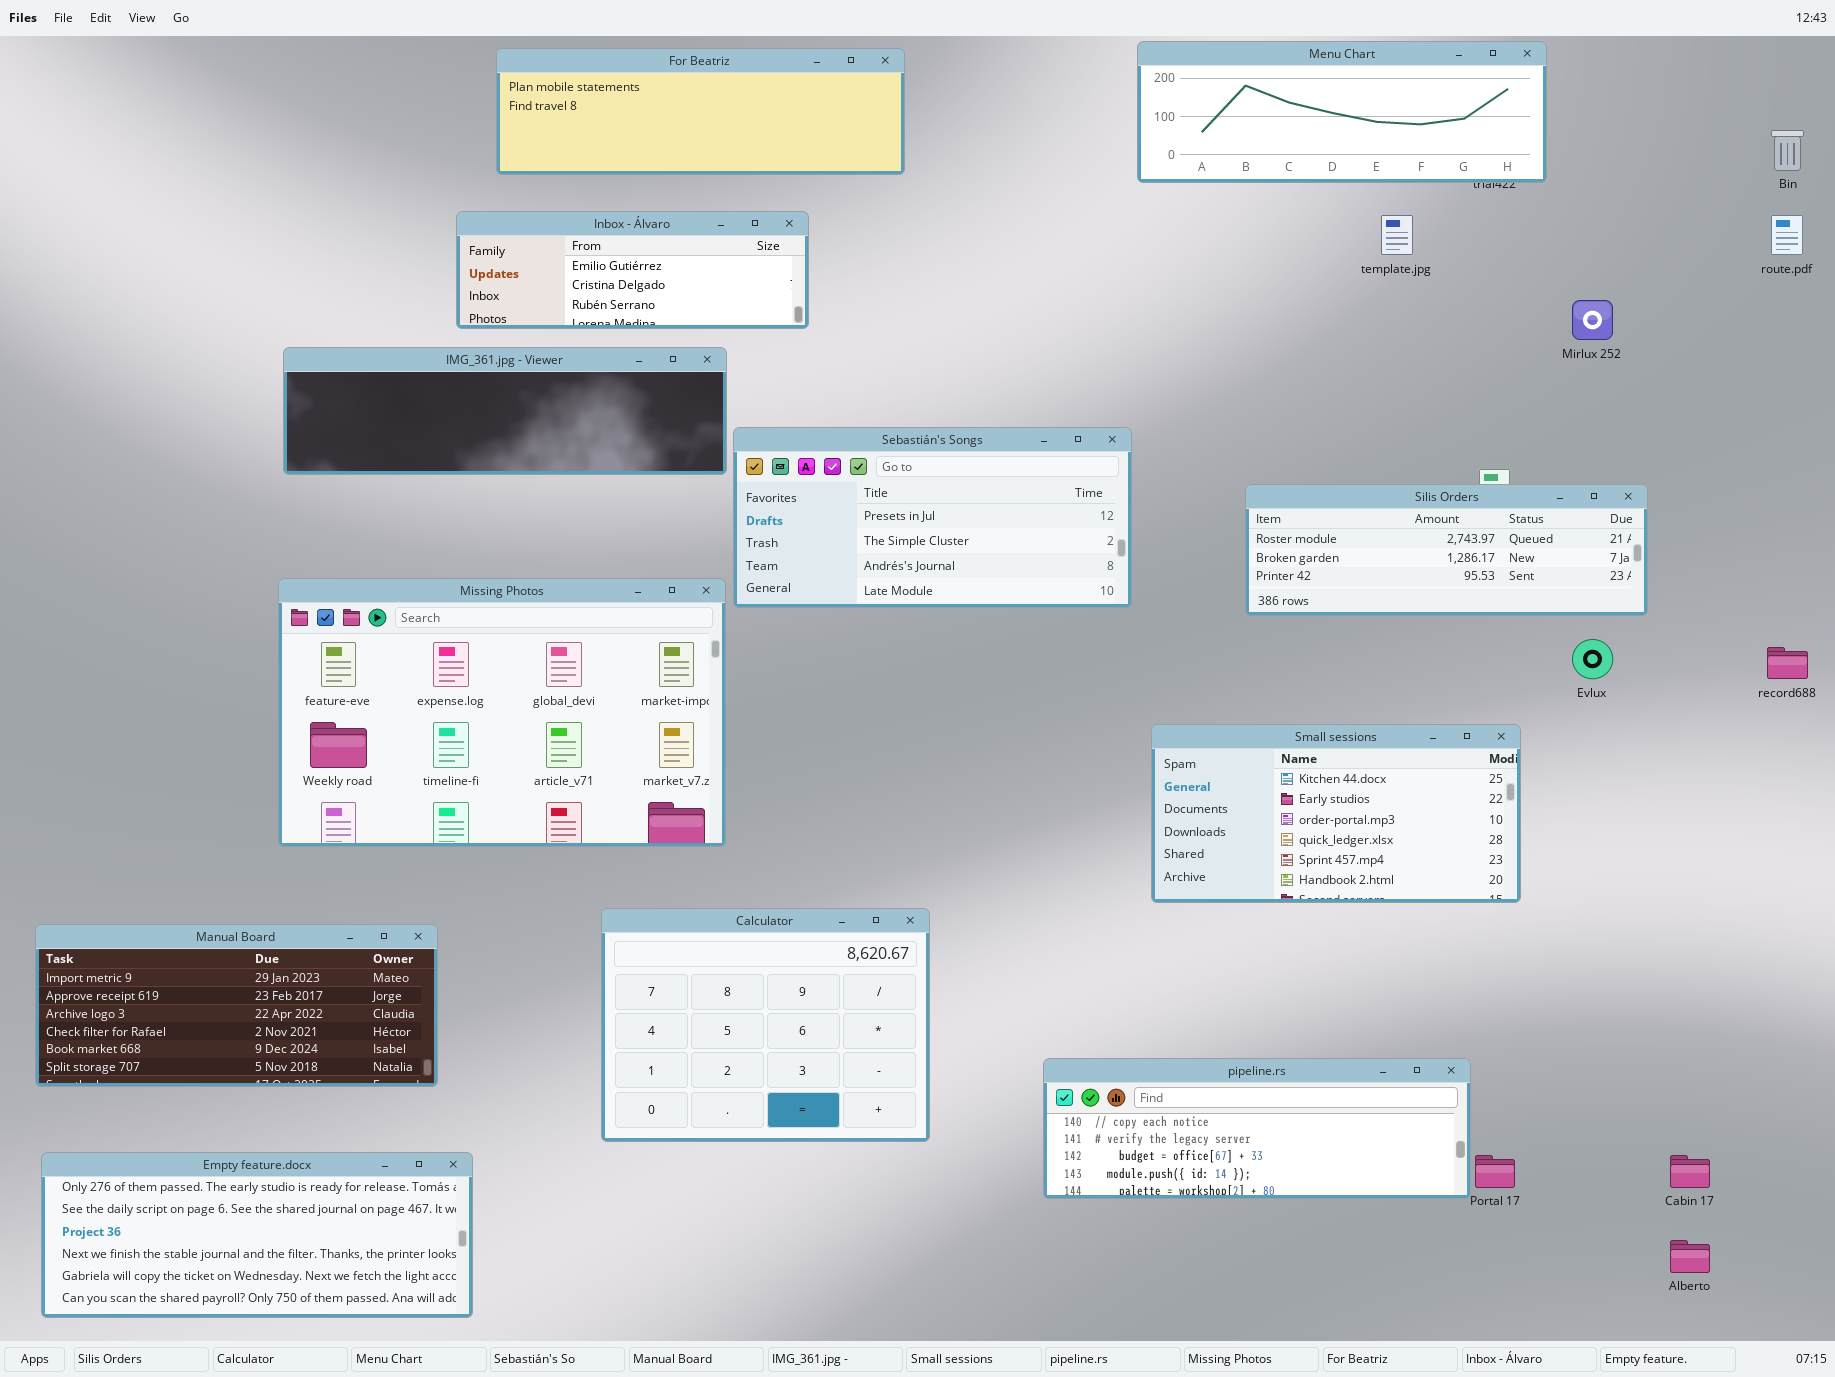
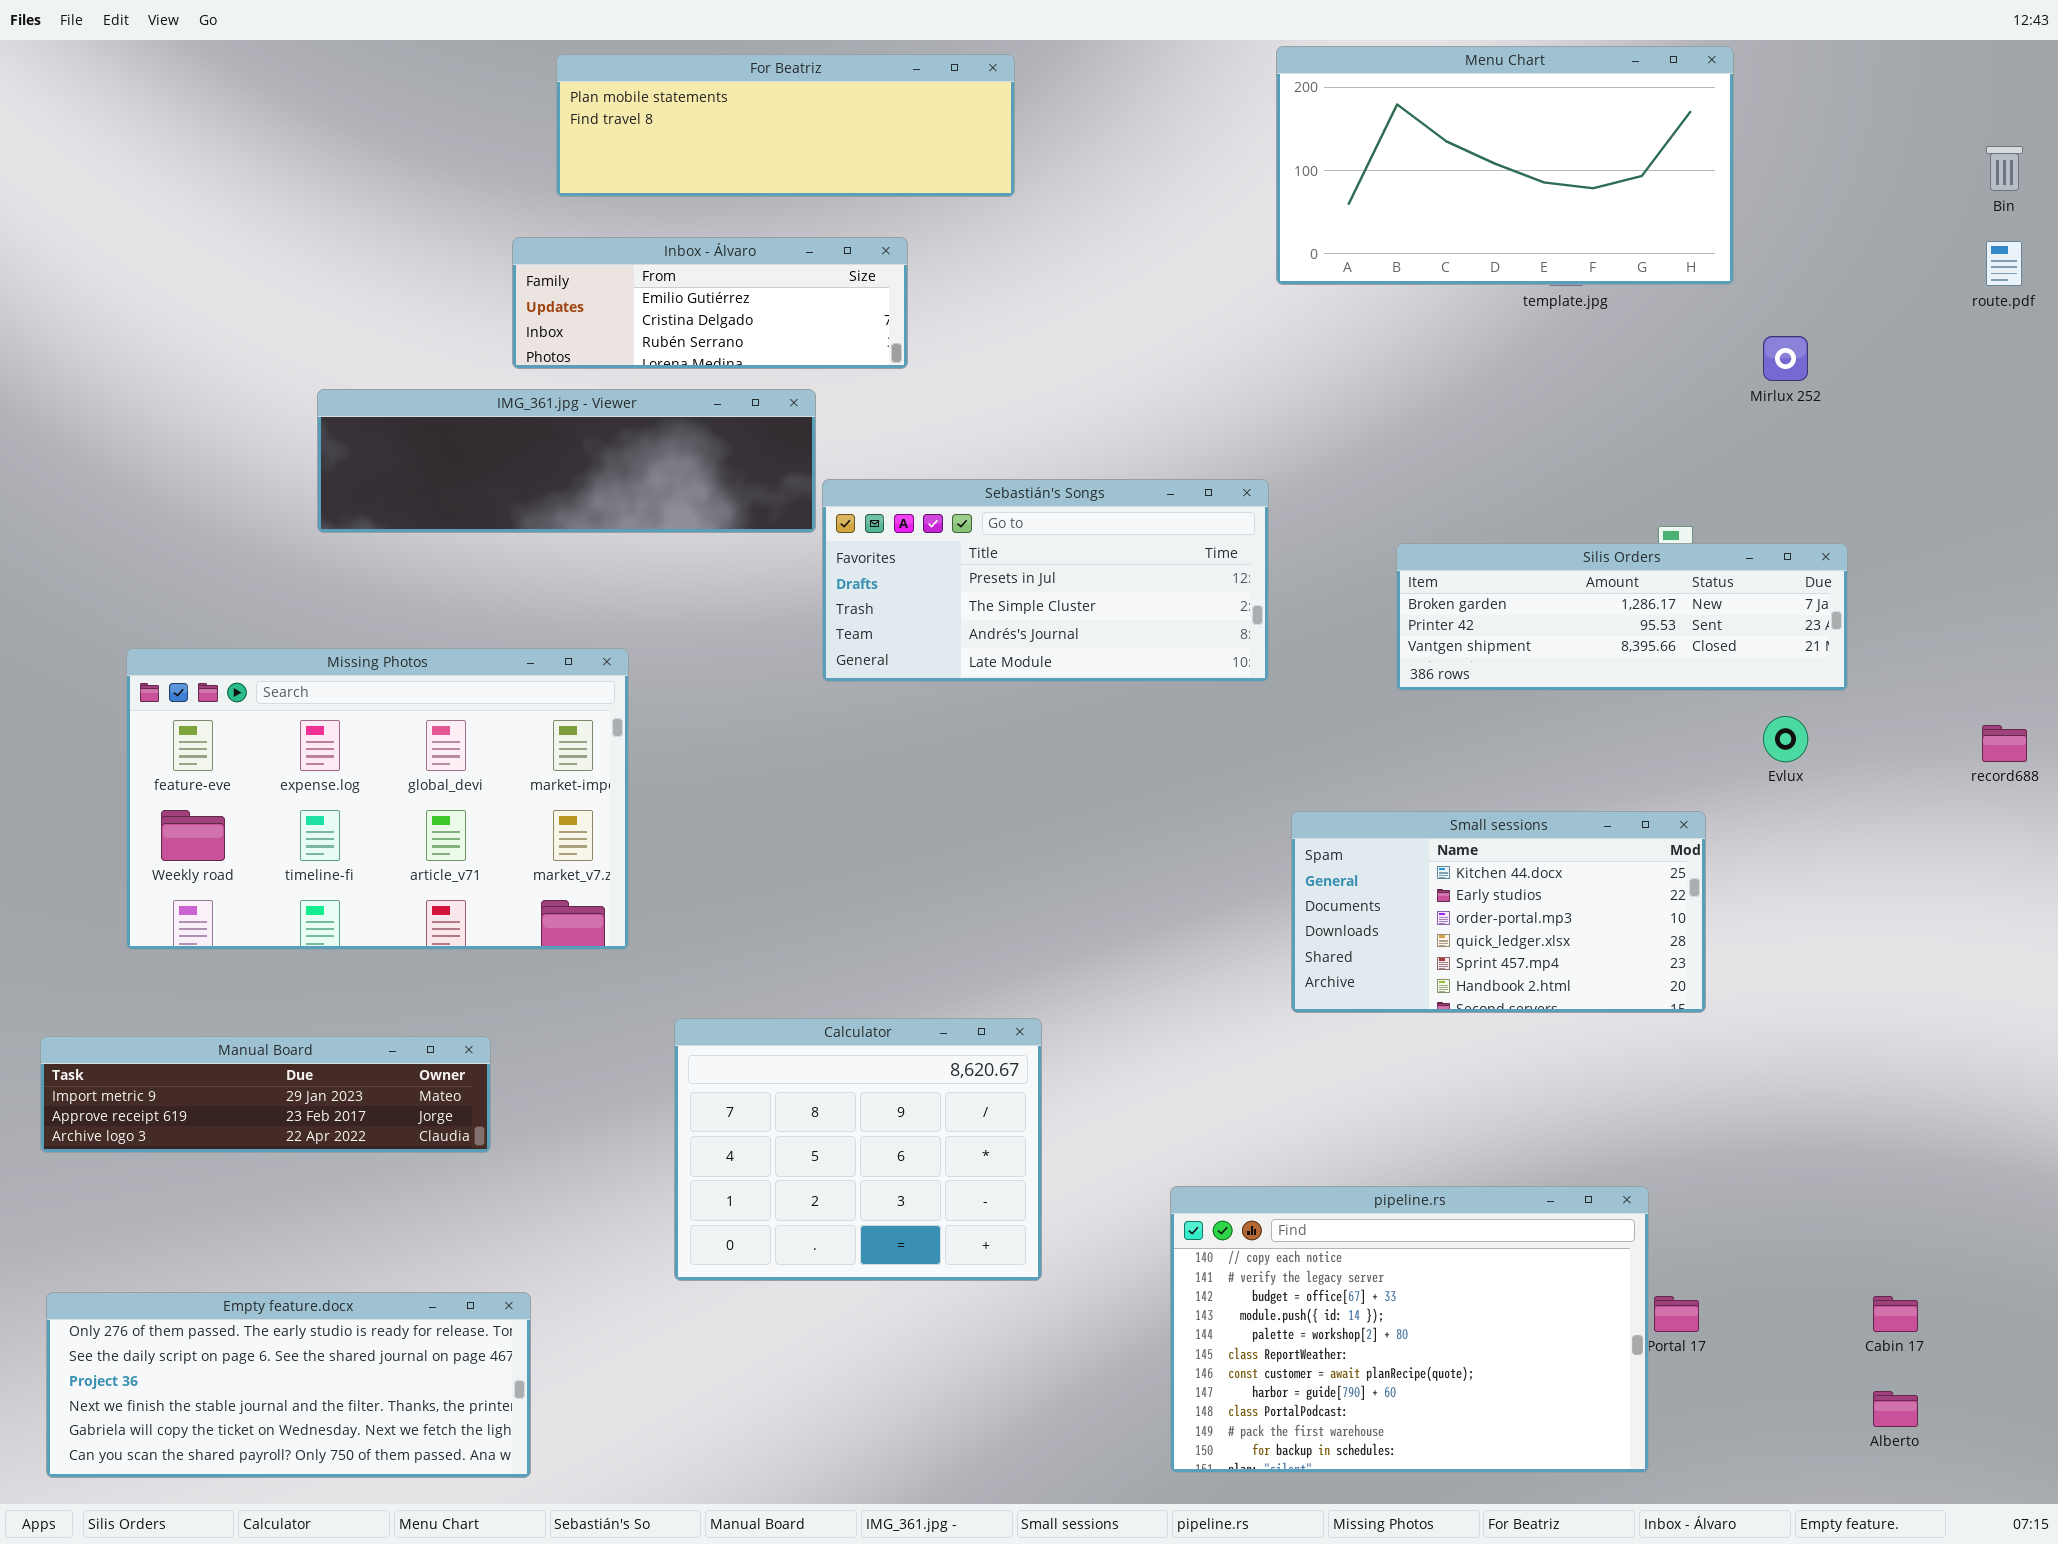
Menu Chart: [1137,41,1547,183] -> [1276,46,1734,285], resized
Silis Orders: [1245,484,1648,616] -> [1396,543,1848,691], scrolled down 1 row
Missing Photos: [278,578,726,847] -> [126,648,629,950], moved
Manual Board: [35,924,438,1087] -> [40,1036,491,1153], resized
pipeline.rs: [1043,1058,1471,1199] -> [1170,1186,1649,1473], resized

